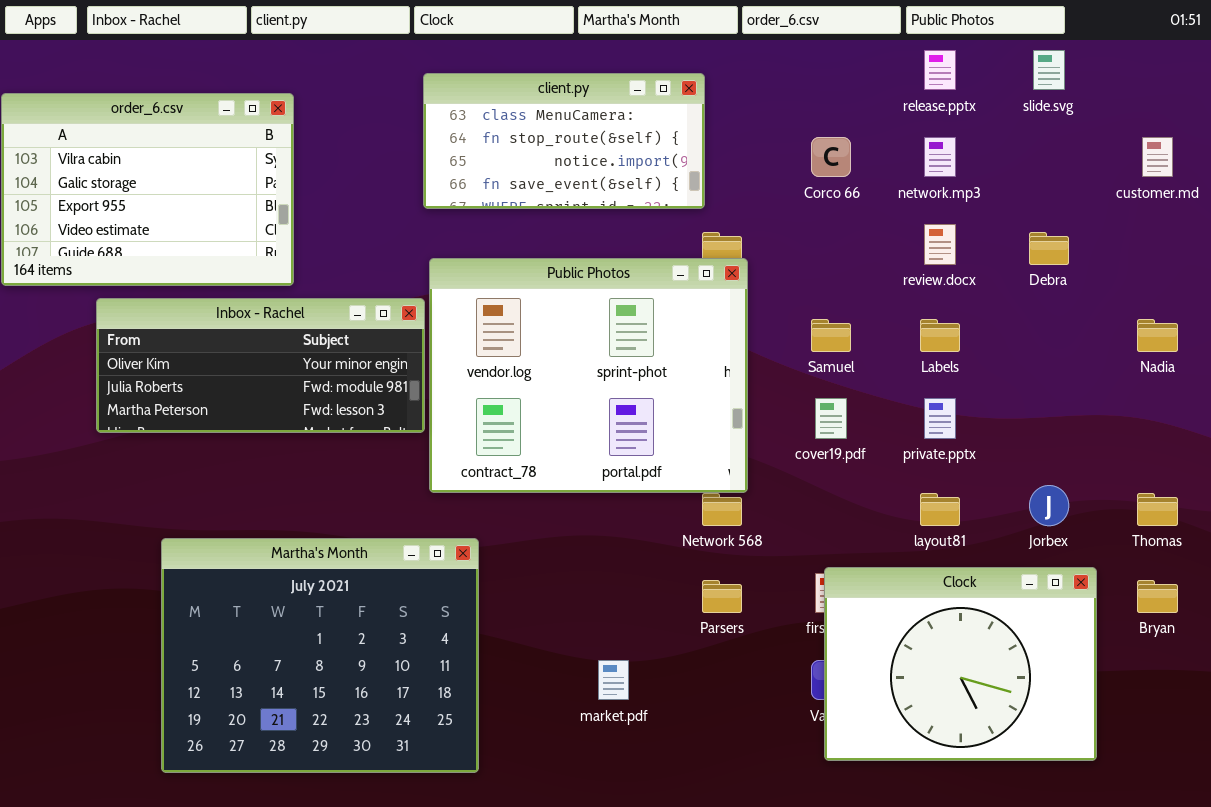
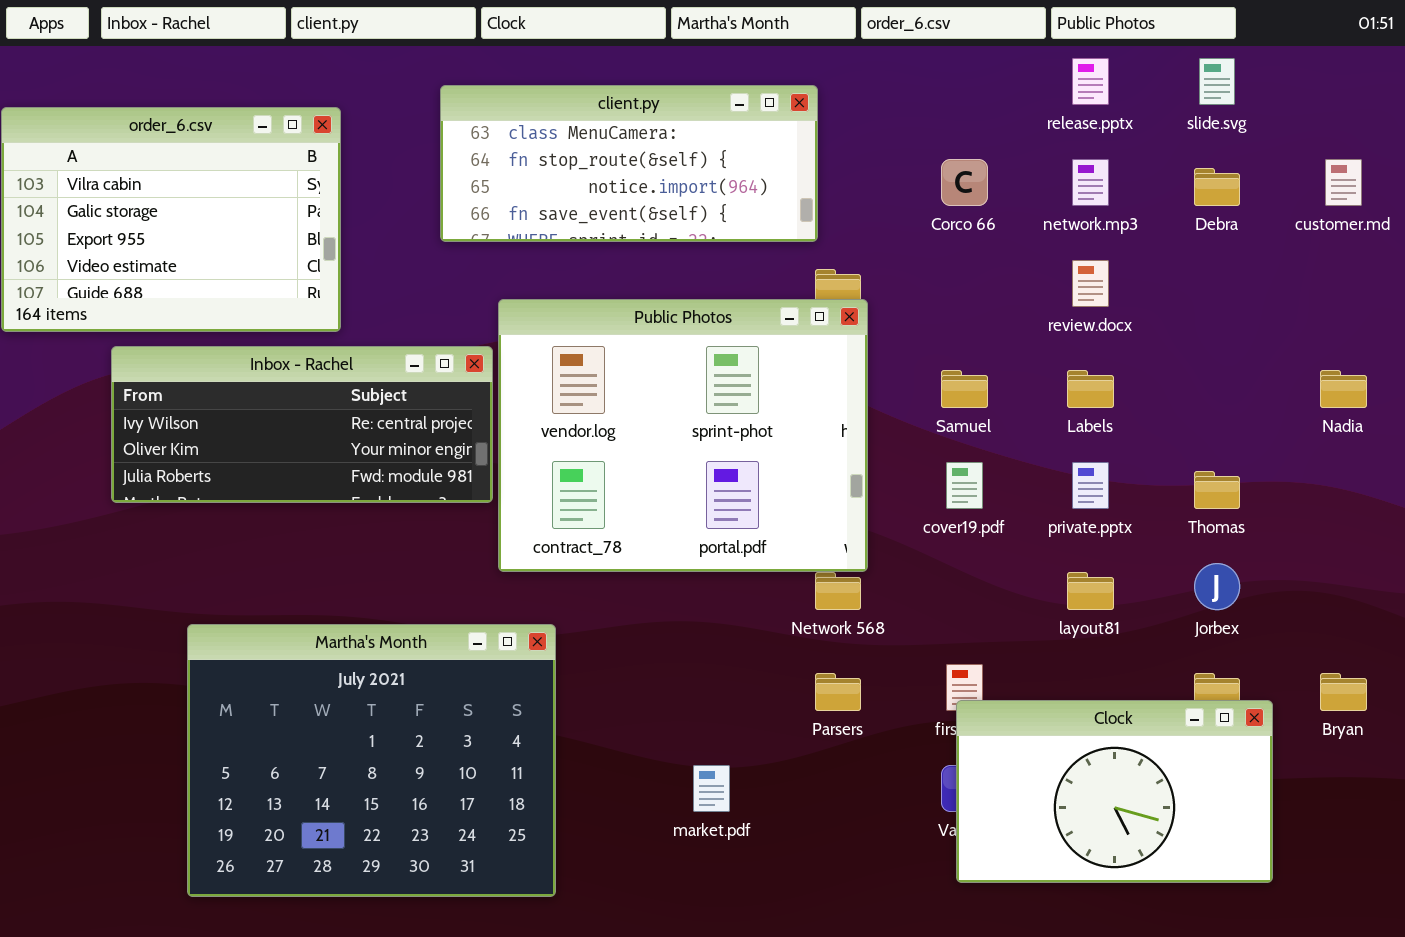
client.py: [423,73,705,209] -> [440,85,818,242], resized
Debra: [1029,232,1069,265] -> [1194,168,1240,206], moved
Inbox - Rachel: [96,298,425,433] -> [111,346,493,503], scrolled up 1 row
Thomas: [1137,493,1178,526] -> [1194,471,1240,509], moved
Clock: [824,567,1097,761] -> [956,700,1273,883], resized

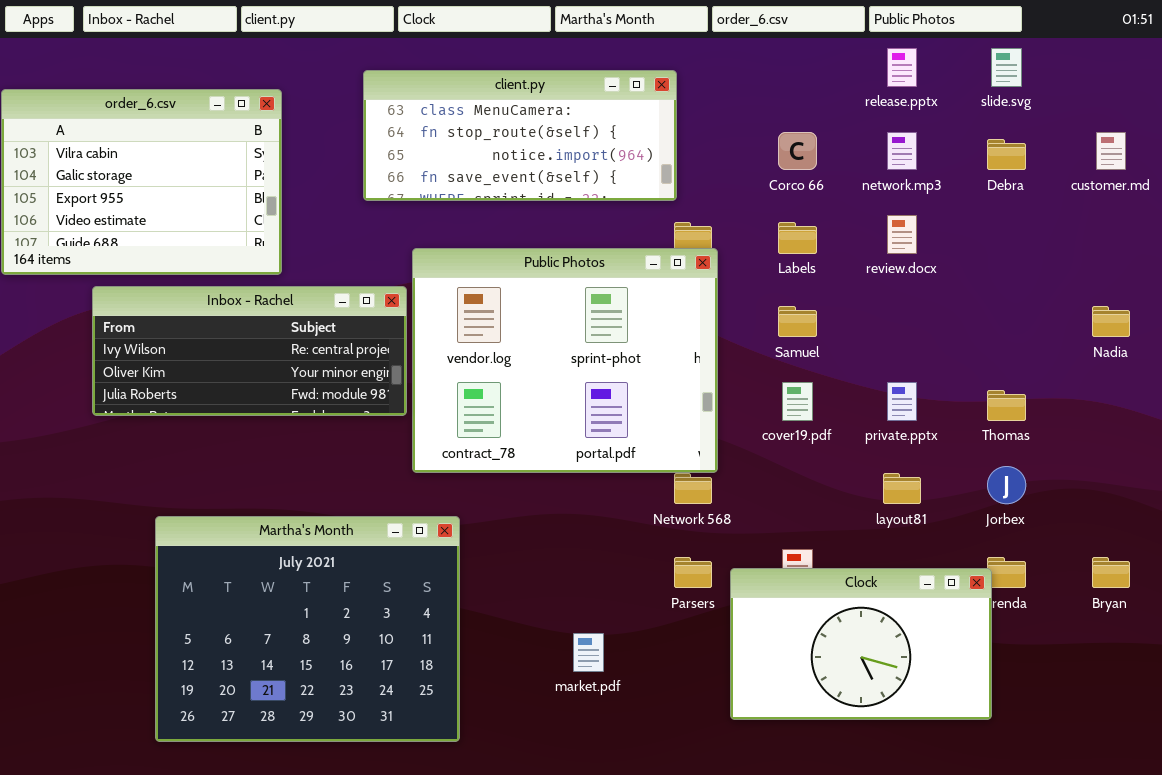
Labels: [1067,370,1114,408] -> [778,222,817,254], moved
Clock: [956,700,1273,883] -> [730,568,992,720], moved

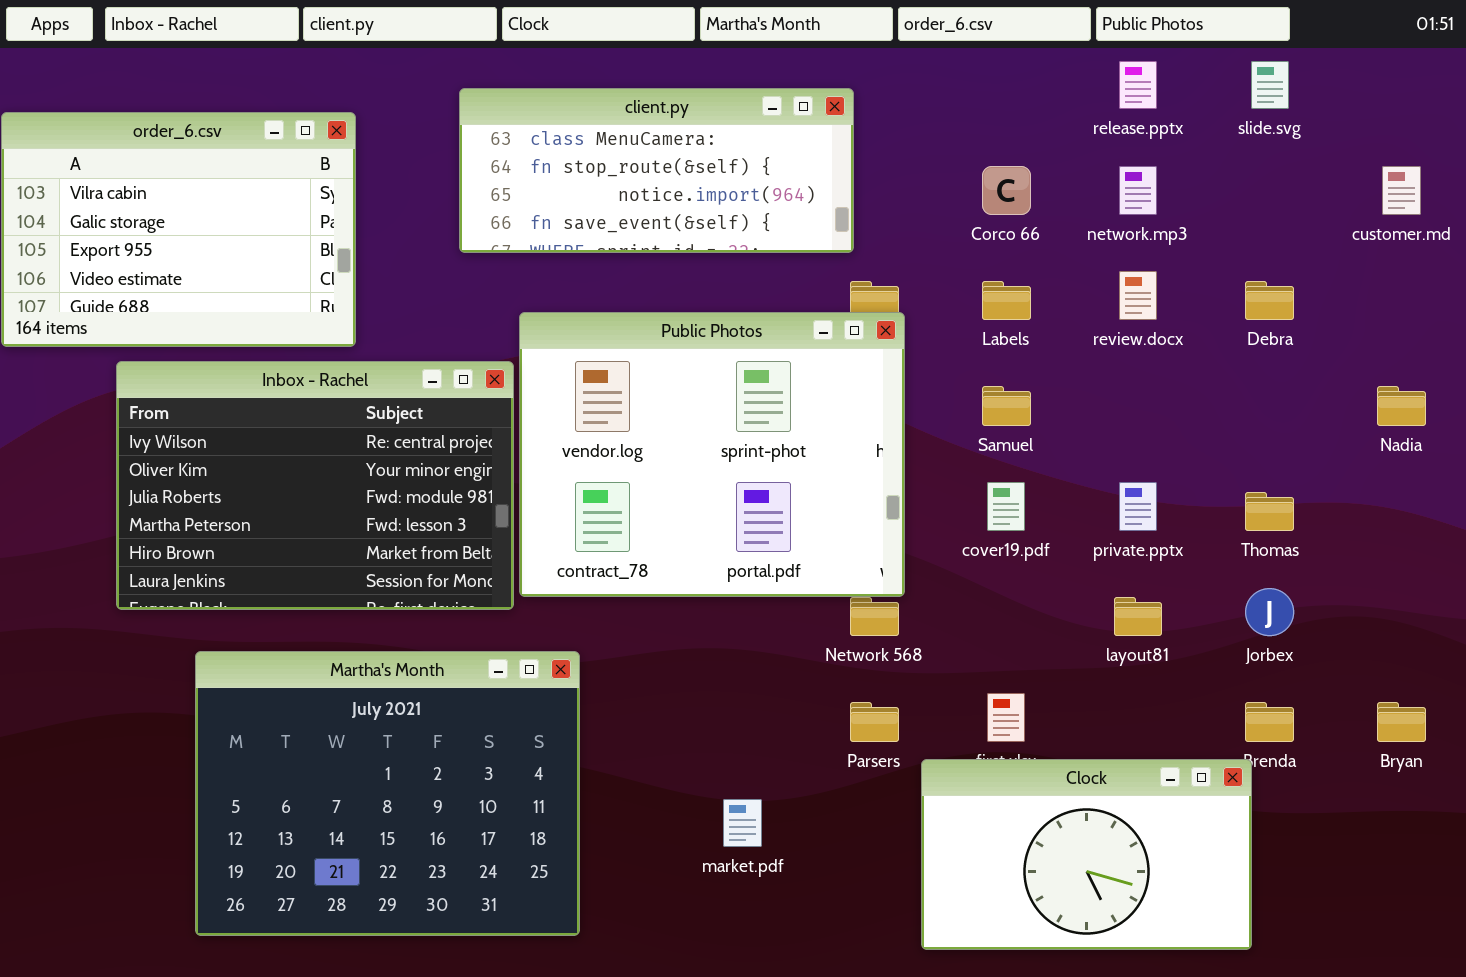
Debra: [987,139,1026,170] -> [1245,281,1294,320], moved
Inbox - Rachel: [92,286,407,416] -> [116,361,514,610], resized
Clock: [730,568,992,720] -> [921,759,1252,950], moved

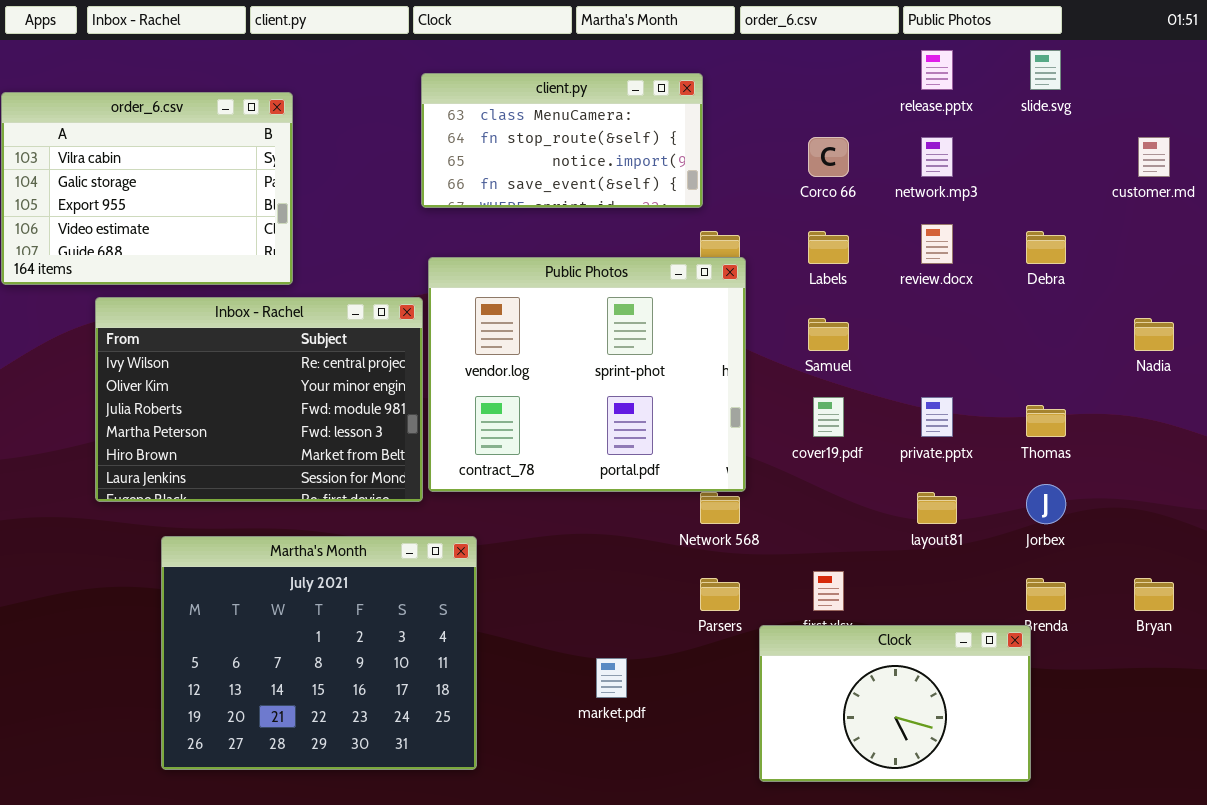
client.py: [459,88,854,253] -> [421,73,703,208], resized

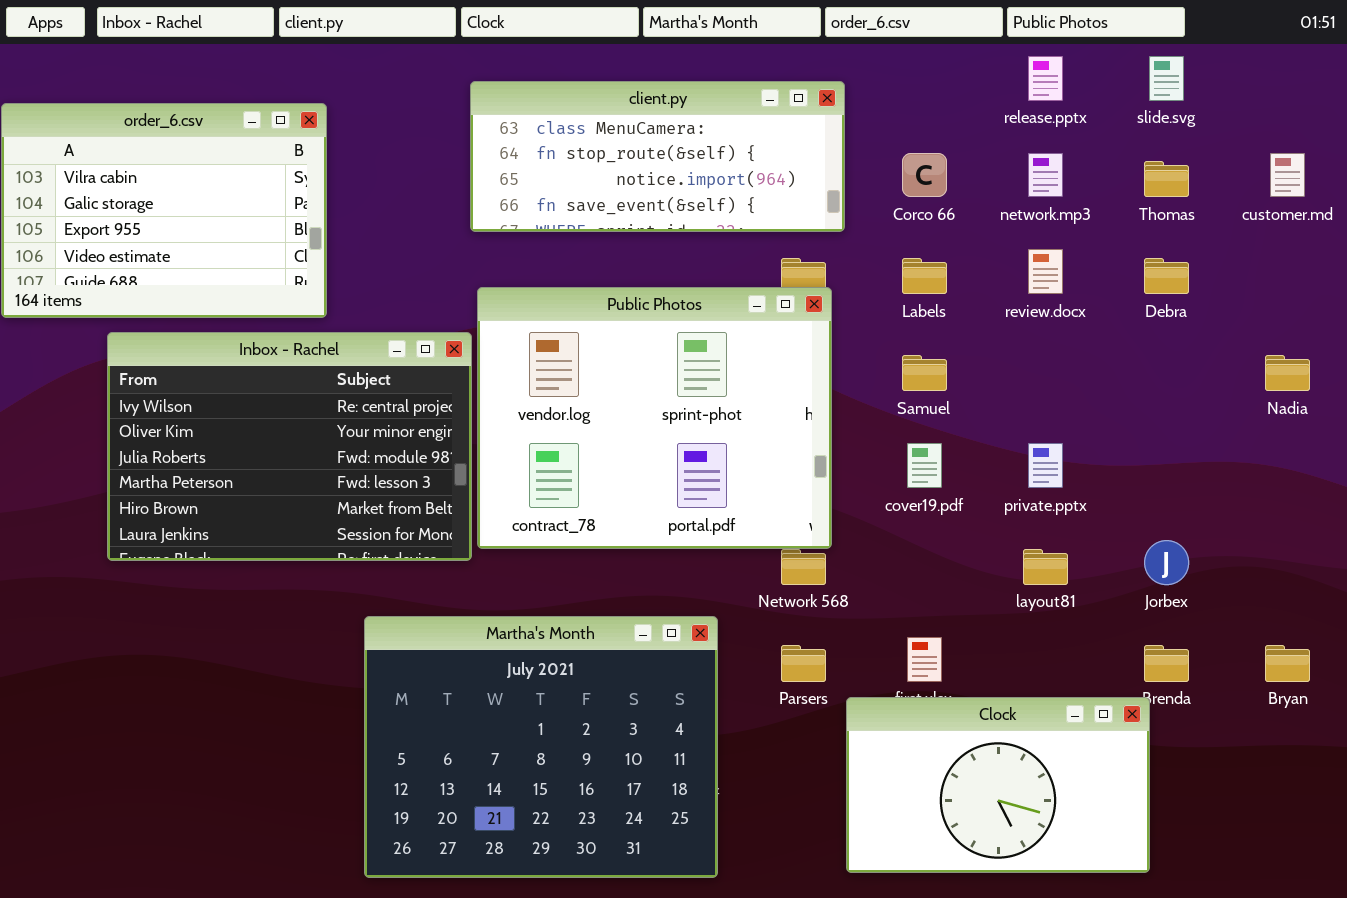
client.py: [421,73,703,208] -> [470,81,845,232], resized
Thomas: [1026,405,1066,437] -> [1144,161,1189,197], moved
Martha's Month: [161,536,477,770] -> [364,616,718,878], moved

